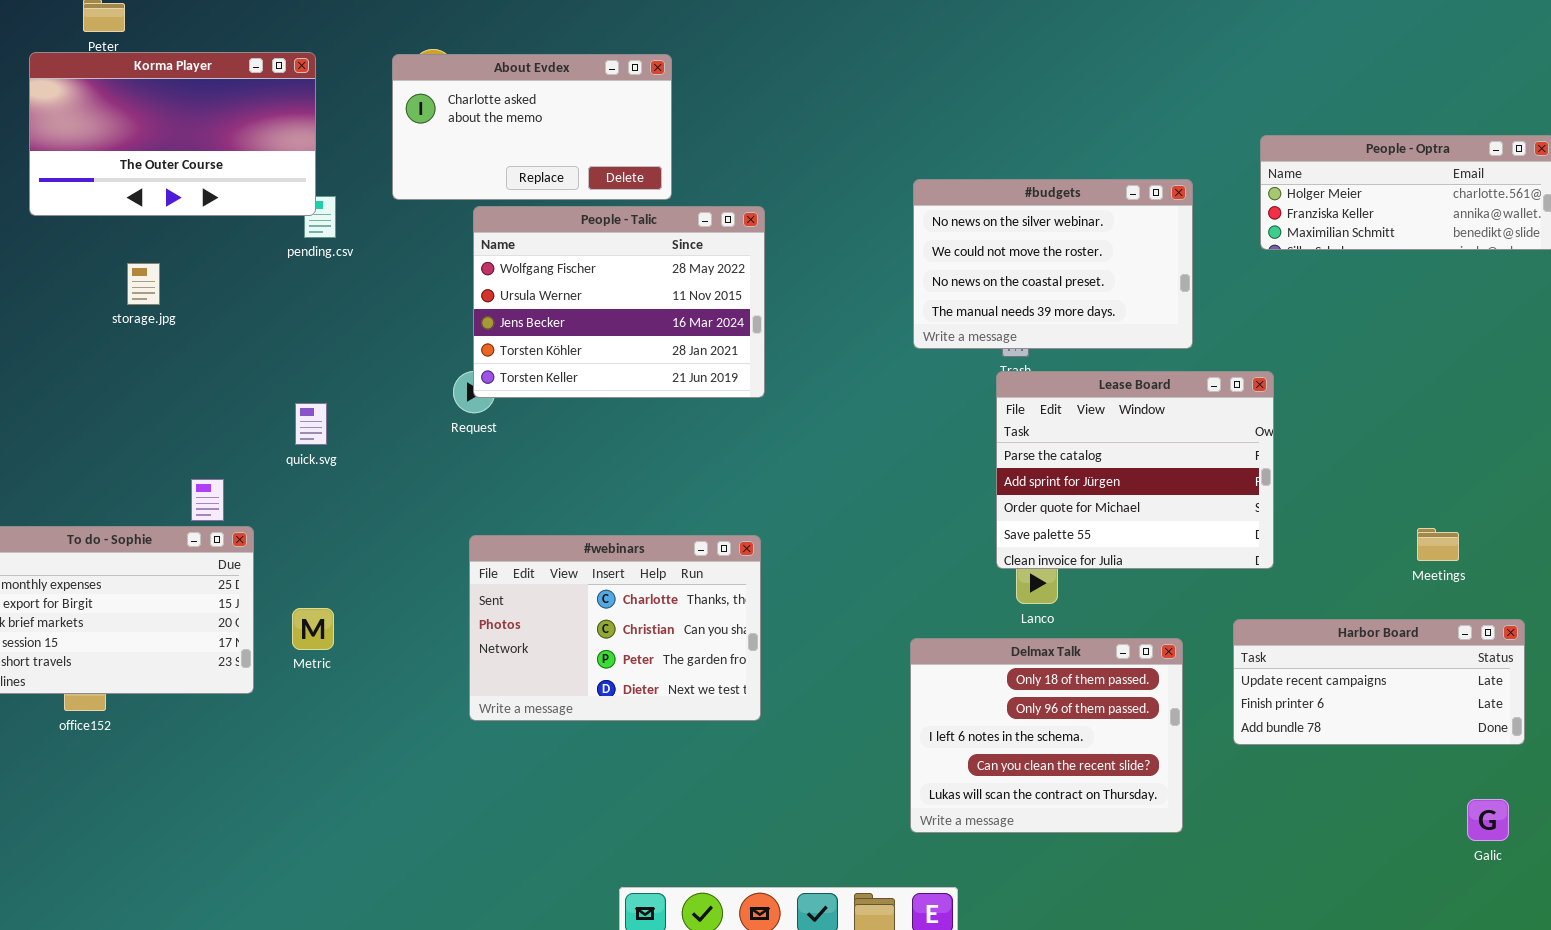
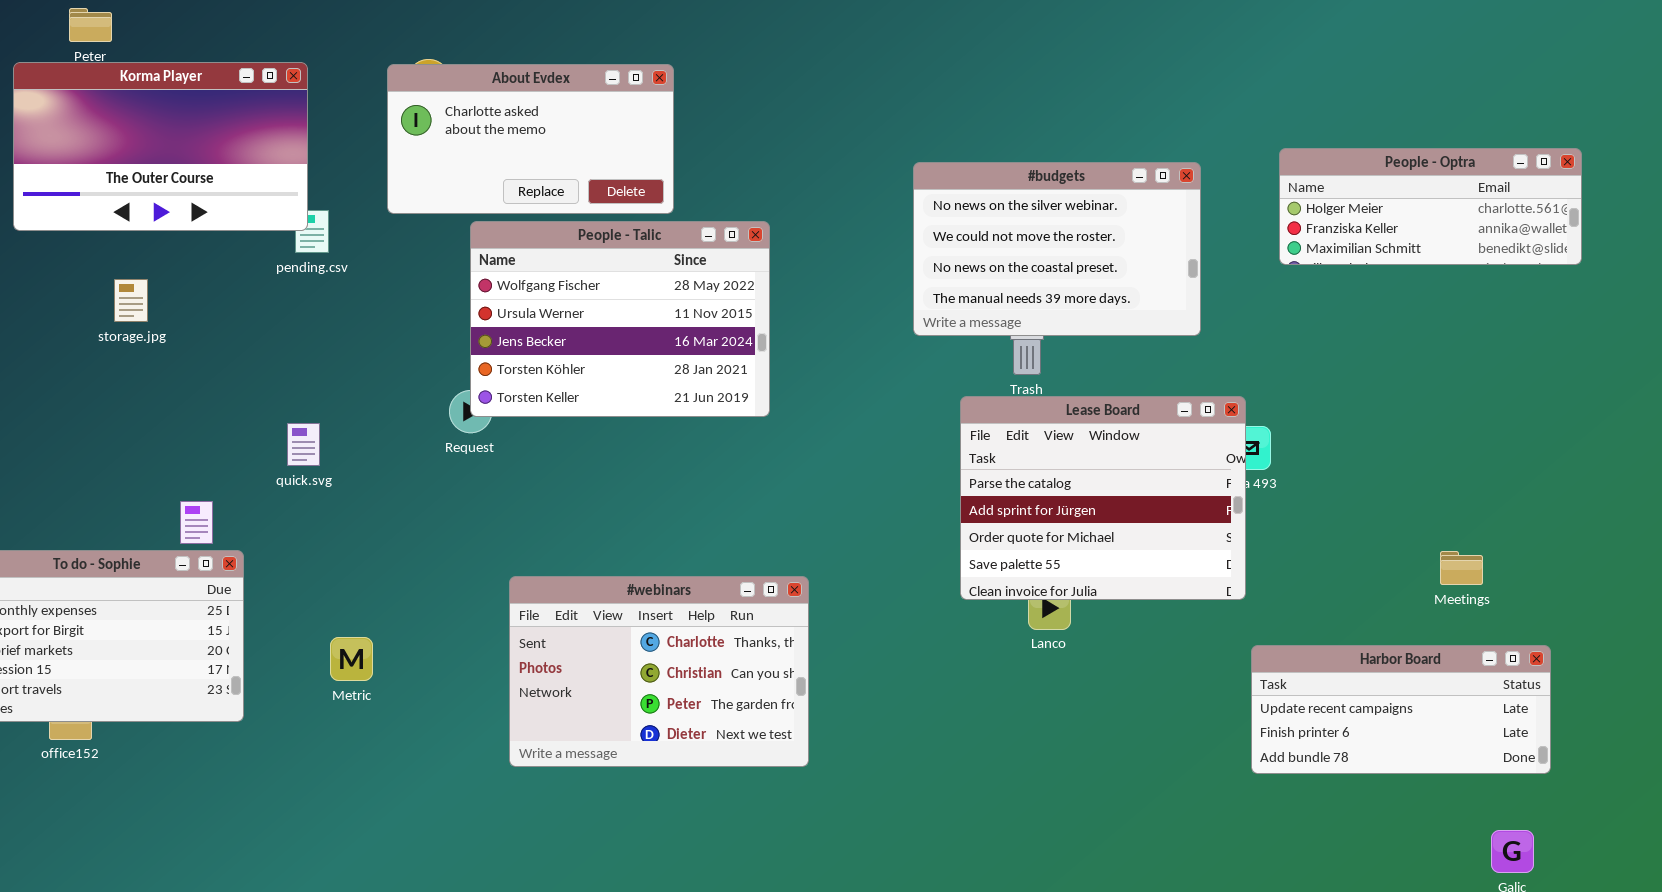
#budgets: [913,179,1193,349] -> [913,162,1201,336], moved
Lease Board: [996,371,1274,569] -> [960,396,1246,600], moved
#webinars: [469,535,761,721] -> [509,576,809,767], moved
Metric: [292,608,334,650] -> [330,637,373,681], moved
Delmax Talk: [910,638,1183,833] -> none, closed

